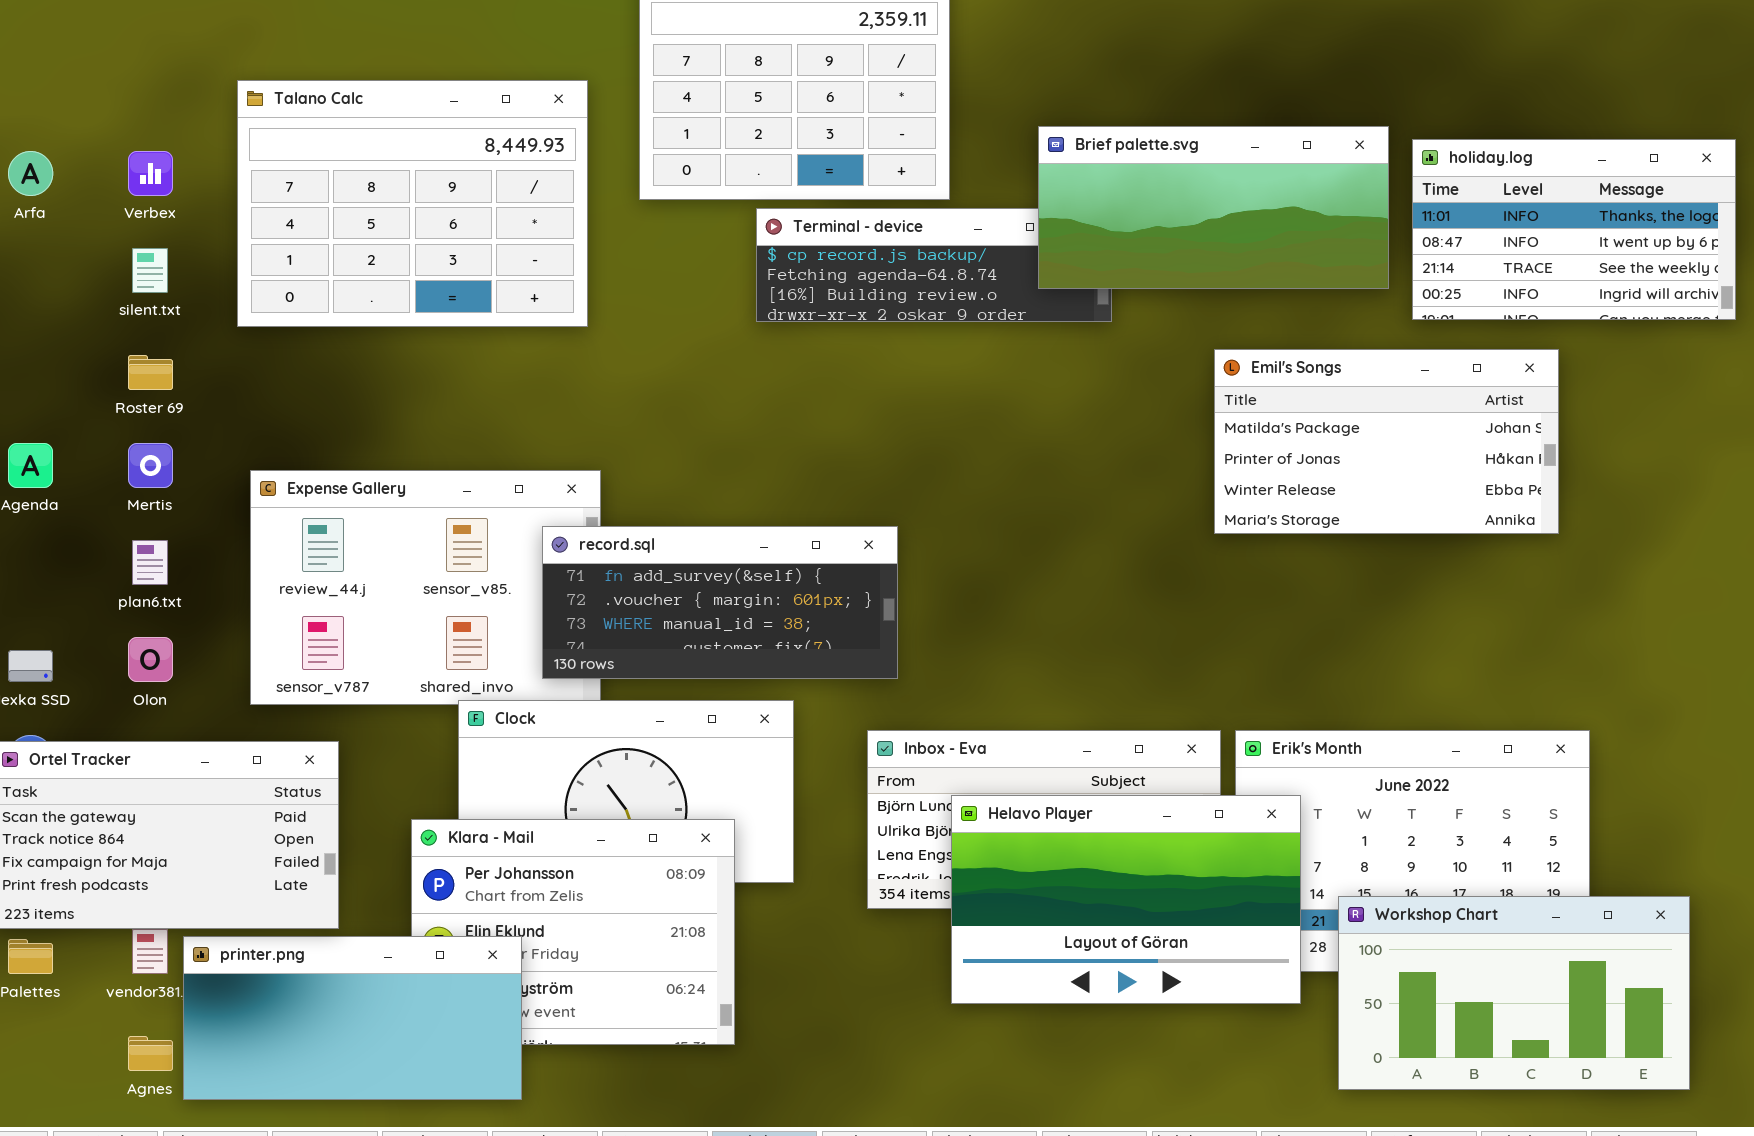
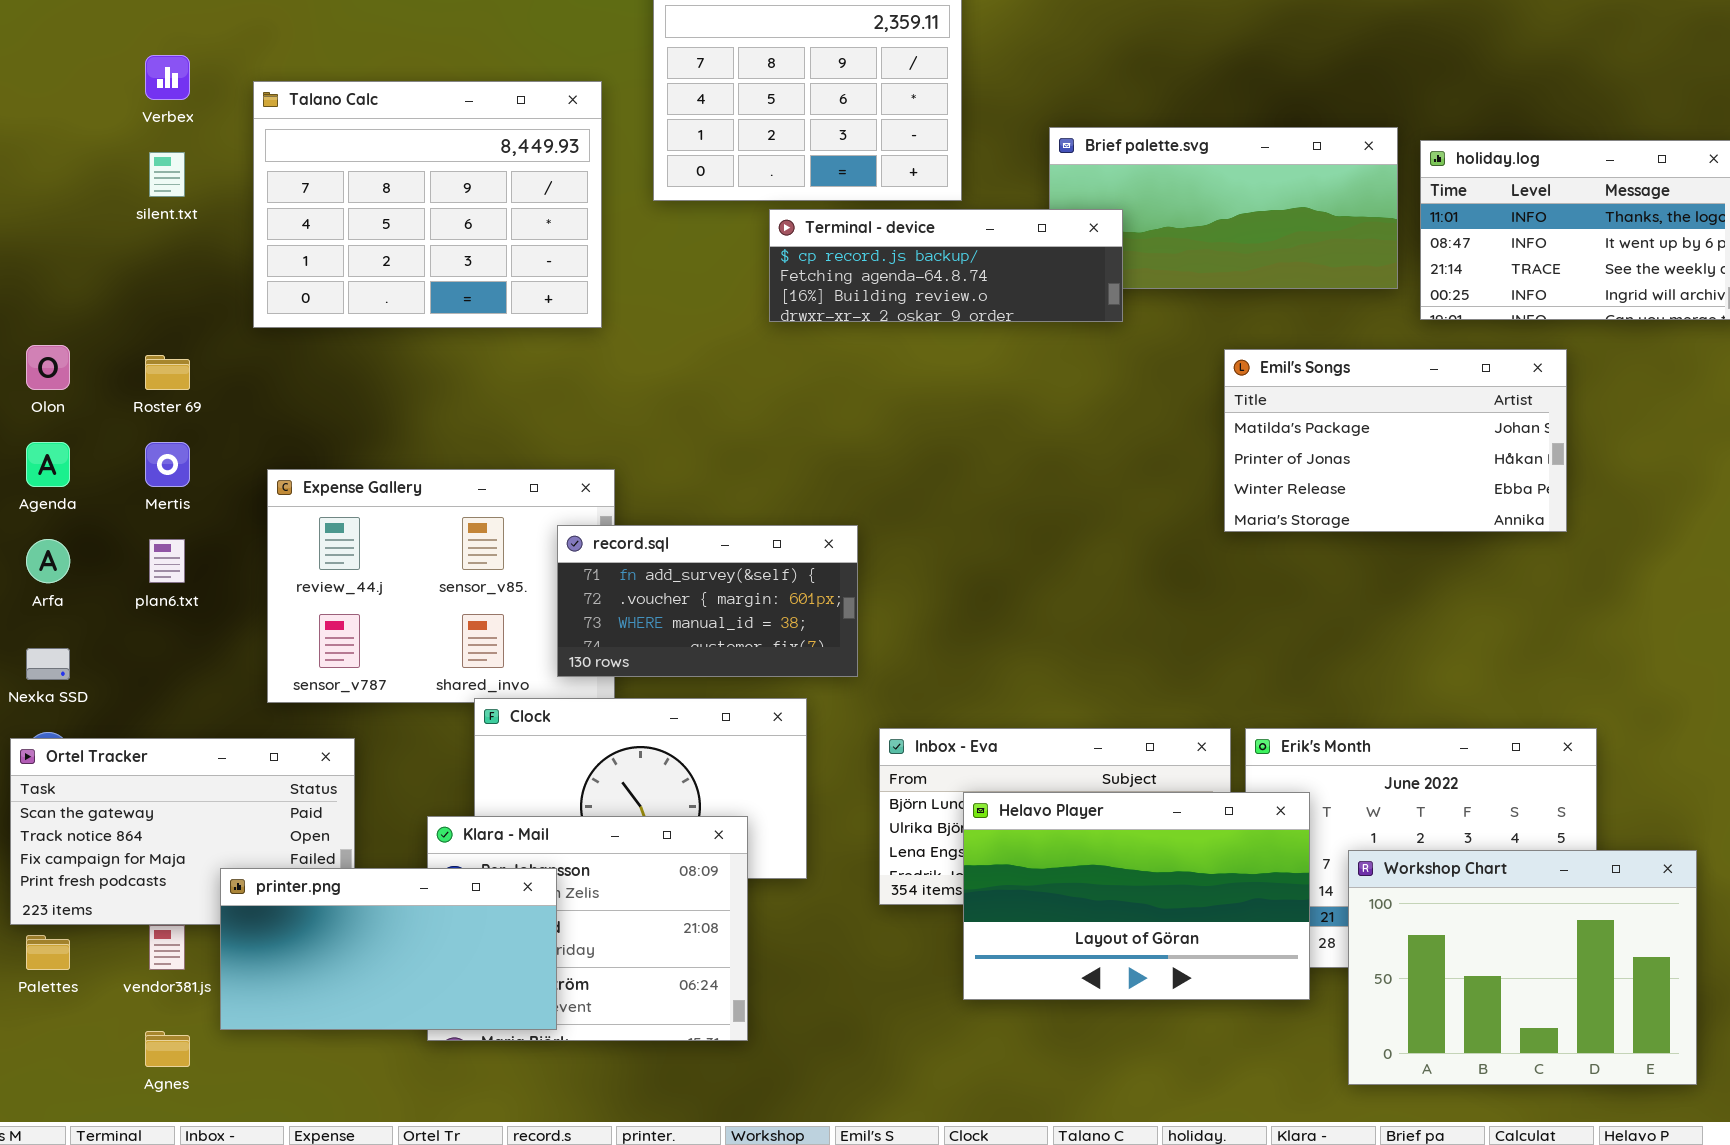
Arfa: [8,151,53,196] -> [26,539,70,583], moved
Verbex: [128,151,173,196] -> [145,55,190,100], moved
Terminal - device: [756,208,1112,322] -> [769,209,1123,322], raised
silent.txt: [132,248,168,293] -> [149,152,185,197], moved
record.sql: [542,526,898,679] -> [557,525,858,677], resized
Olon: [128,637,173,682] -> [26,345,70,390], moved
Workshop Chart: [1338,896,1690,1090] -> [1348,850,1697,1085], resized
printer.png: [183,936,522,1100] -> [220,868,557,1030], moved

